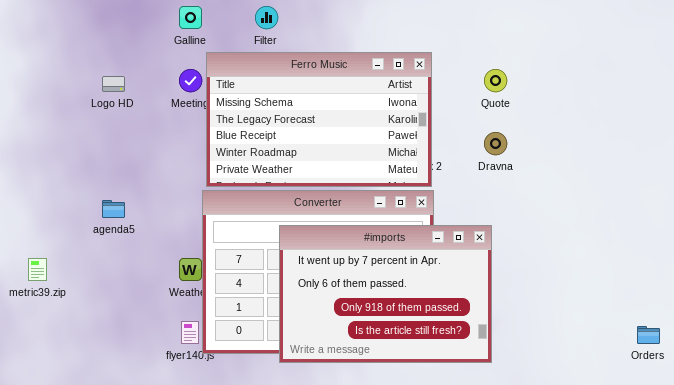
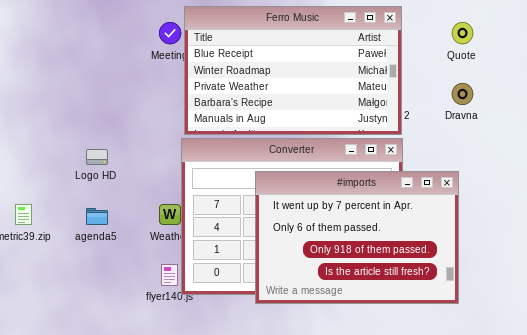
Ferro Music: [206,52,432,187] -> [184,6,402,135], scrolled down 2 rows
Logo HD: [102,76,125,92] -> [86,149,108,165], moved
agenda5: [102,200,125,218] -> [86,208,108,225], moved

